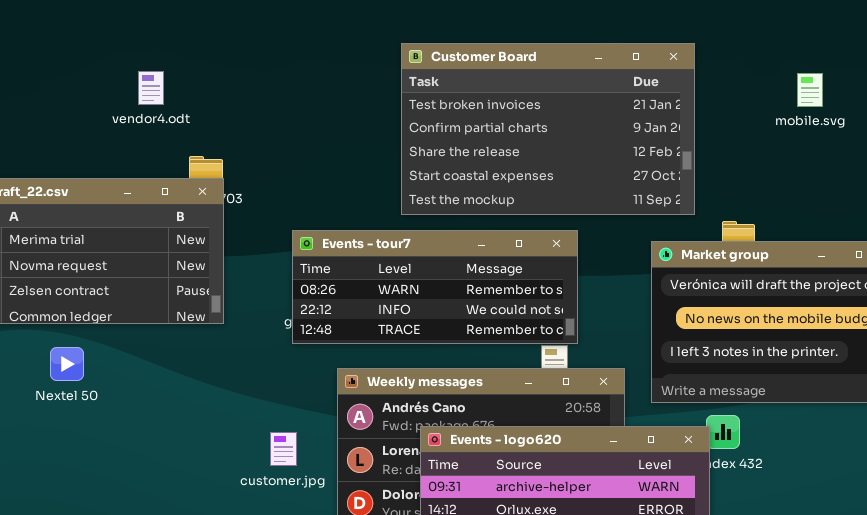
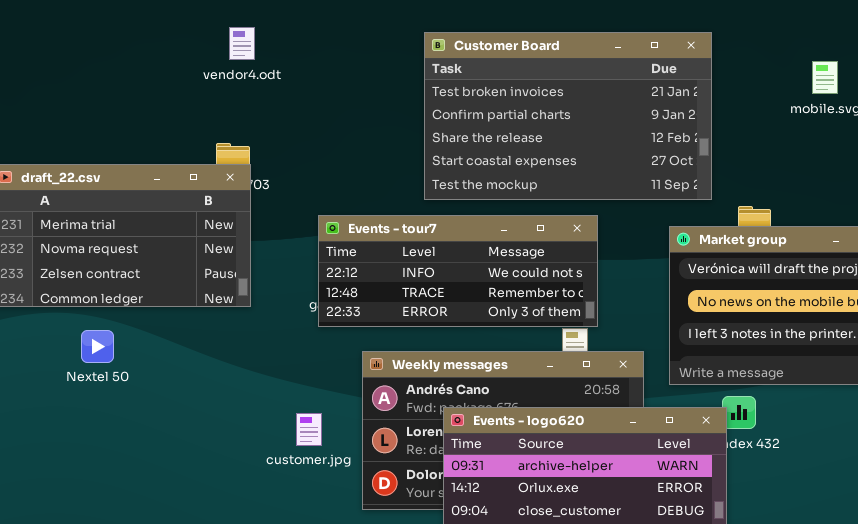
vendor4.odt: [138,71,164,105] -> [229,27,255,60], moved
Events - tour7: [292,230,578,344] -> [318,215,598,327], scrolled down 1 row

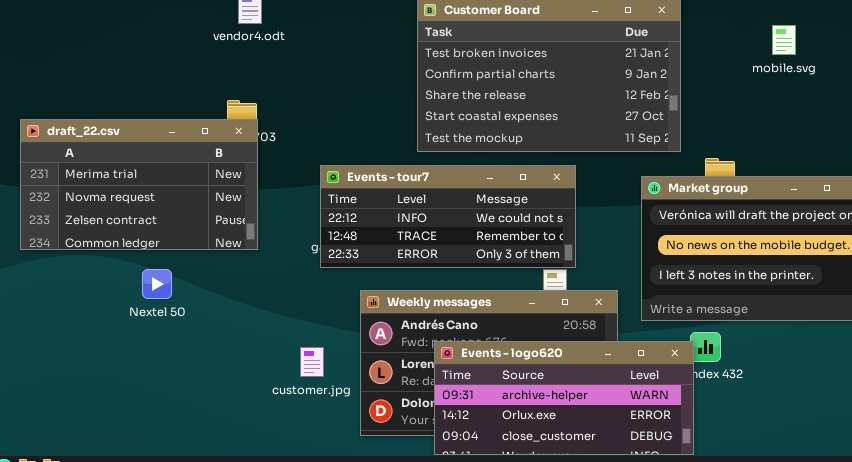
Nextel 50: [81,330,114,363] -> [142,269,172,299], moved

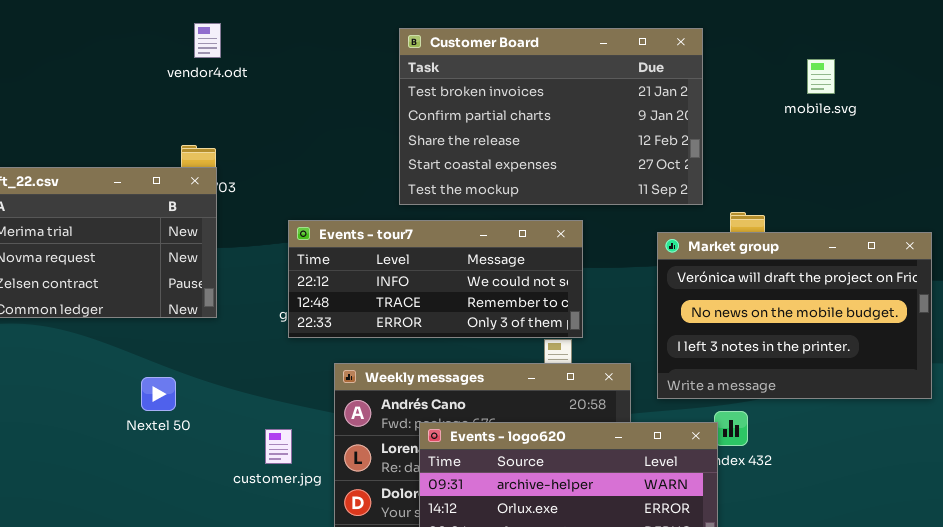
Nextel 50: [142,269,172,299] -> [141,377,176,411], moved

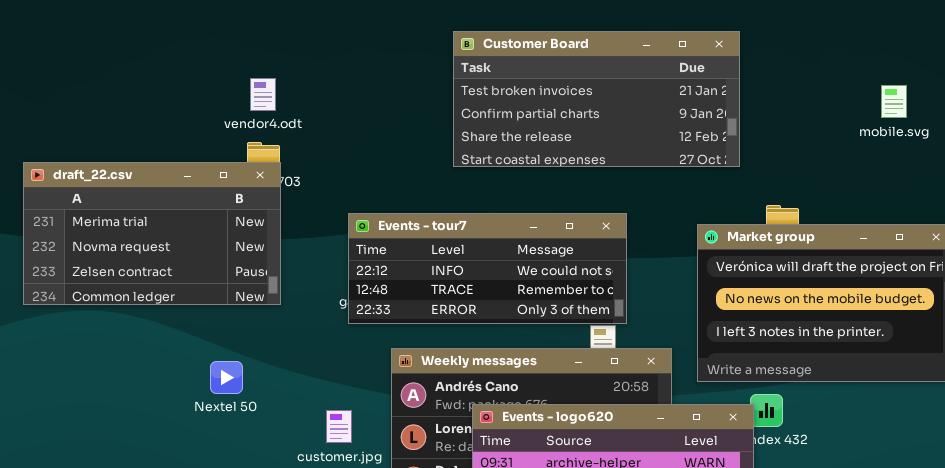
vendor4.odt: [194,23,221,58] -> [250,78,276,111], moved
Customer Board: [399,28,703,205] -> [453,31,740,167], resized
mobile.svg: [807,59,835,94] -> [881,85,907,118], moved

